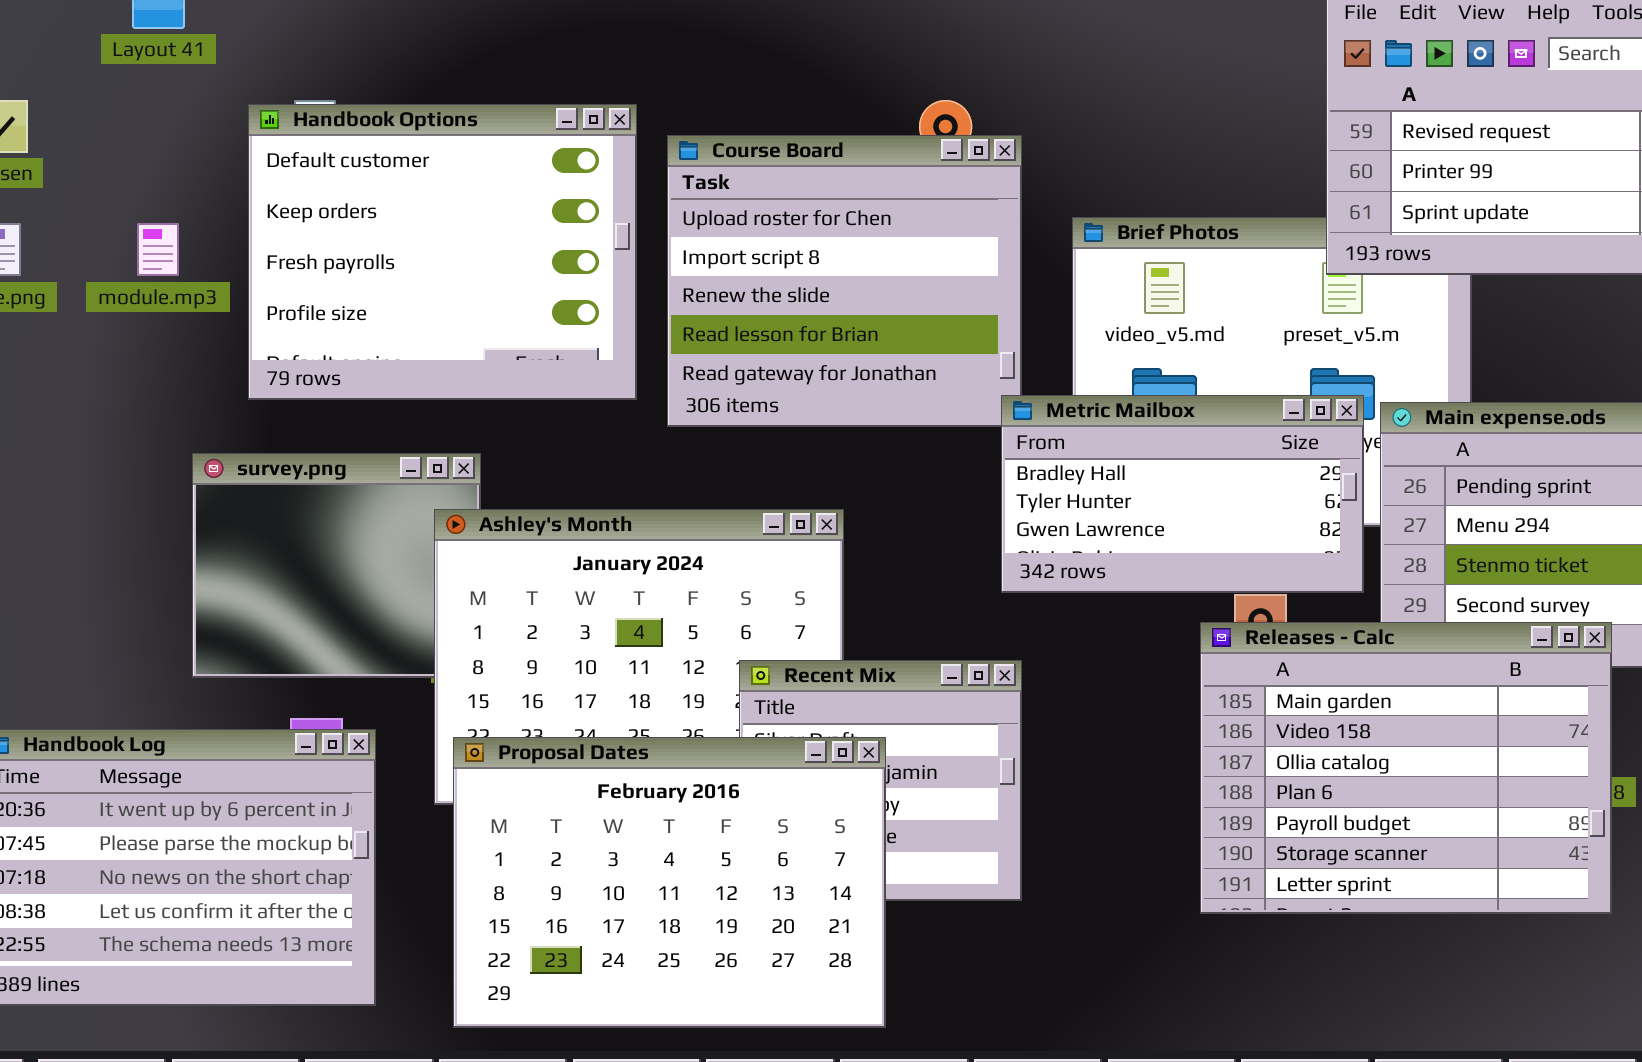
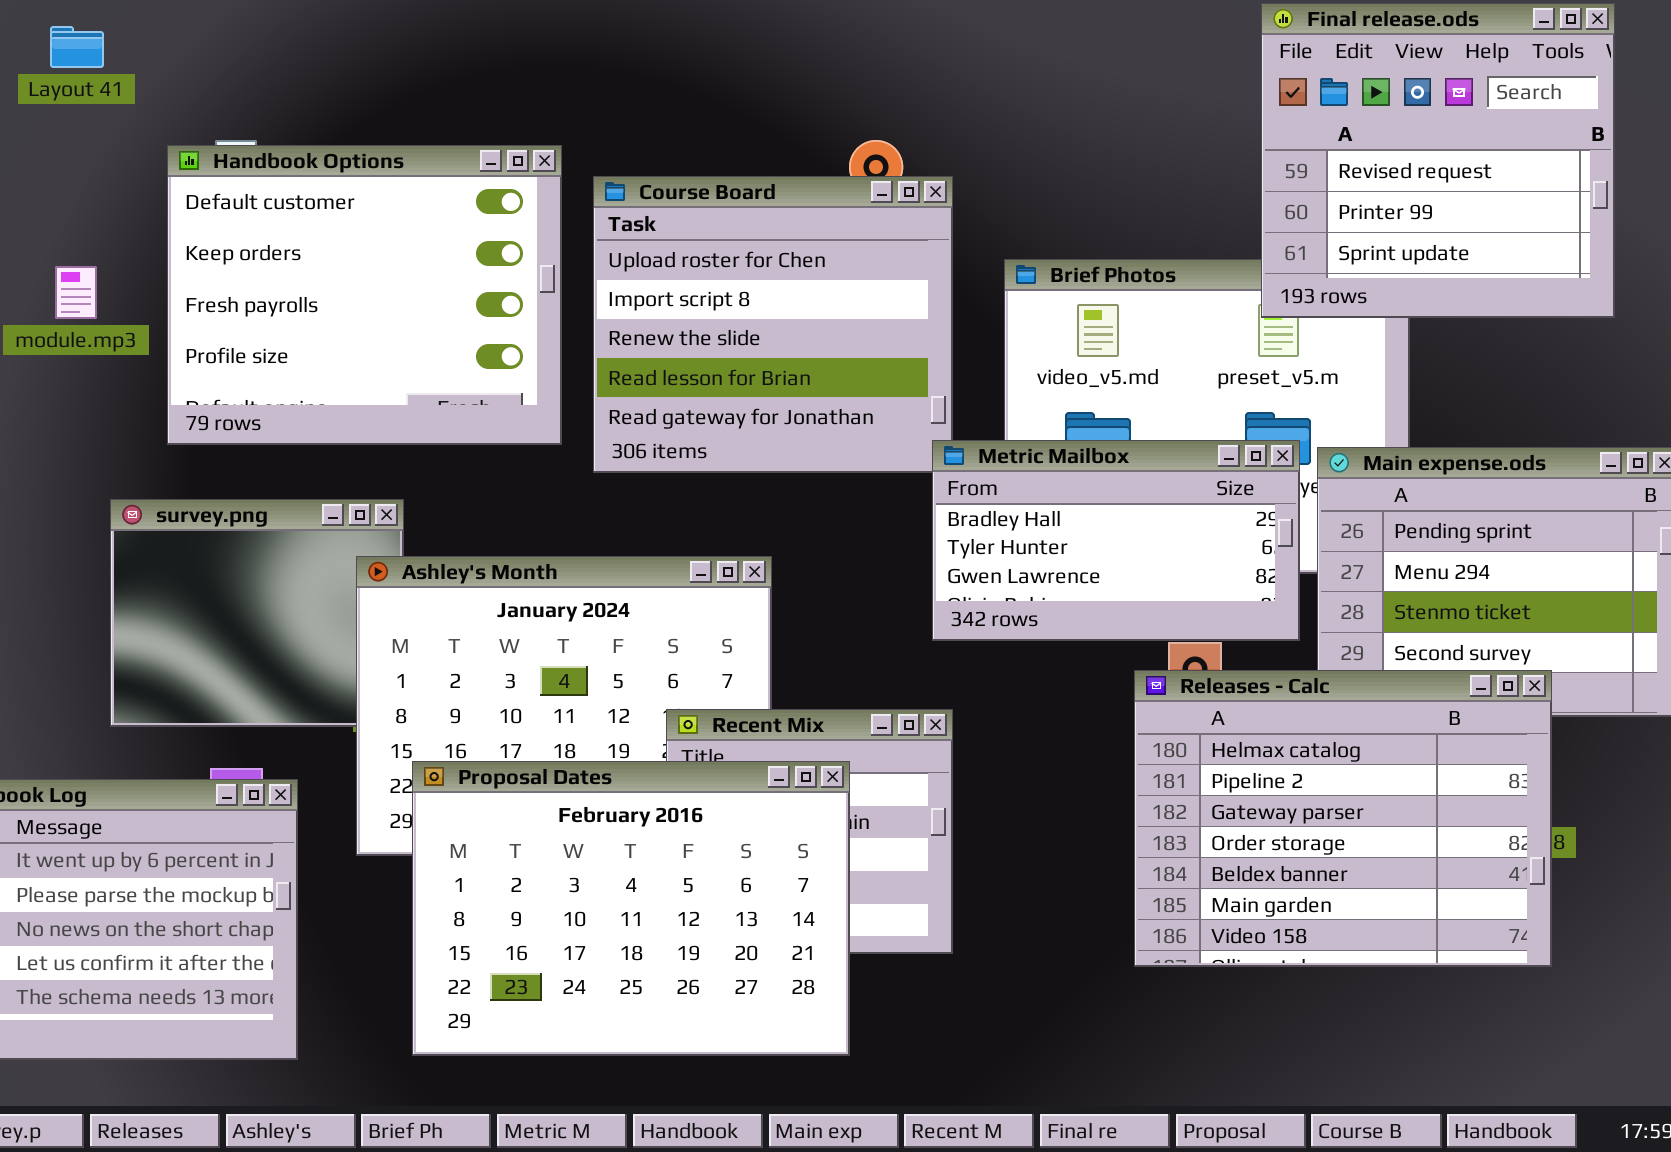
Releases - Calc: [1200,622,1612,914] -> [1134,670,1552,967], scrolled up 5 rows
Proposal Dates: [453,737,886,1028] -> [412,761,850,1056], moved

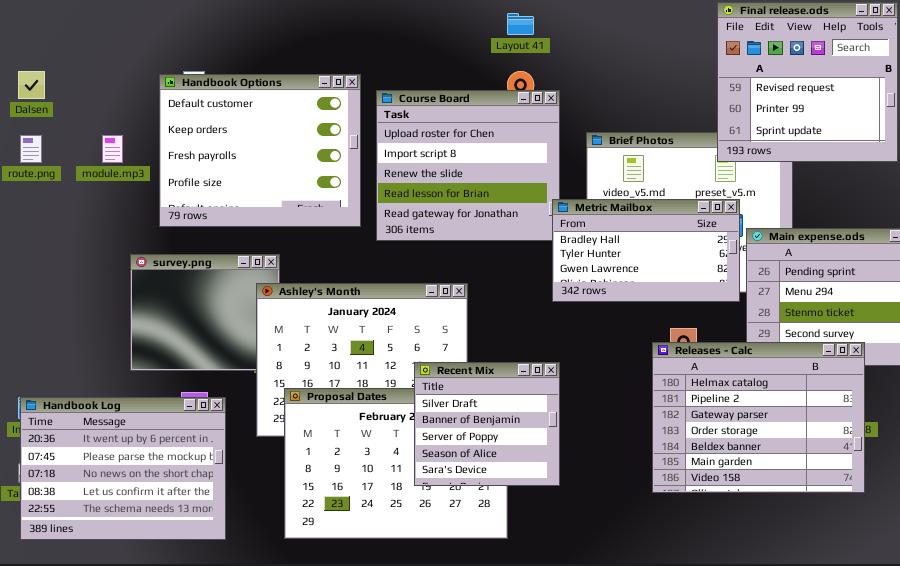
Layout 41: [50,26,104,68] -> [507,13,534,35], moved
Metric Mailbox: [932,440,1300,641] -> [552,199,740,302], moved
Recent Mix: [666,709,953,954] -> [414,362,560,486], raised

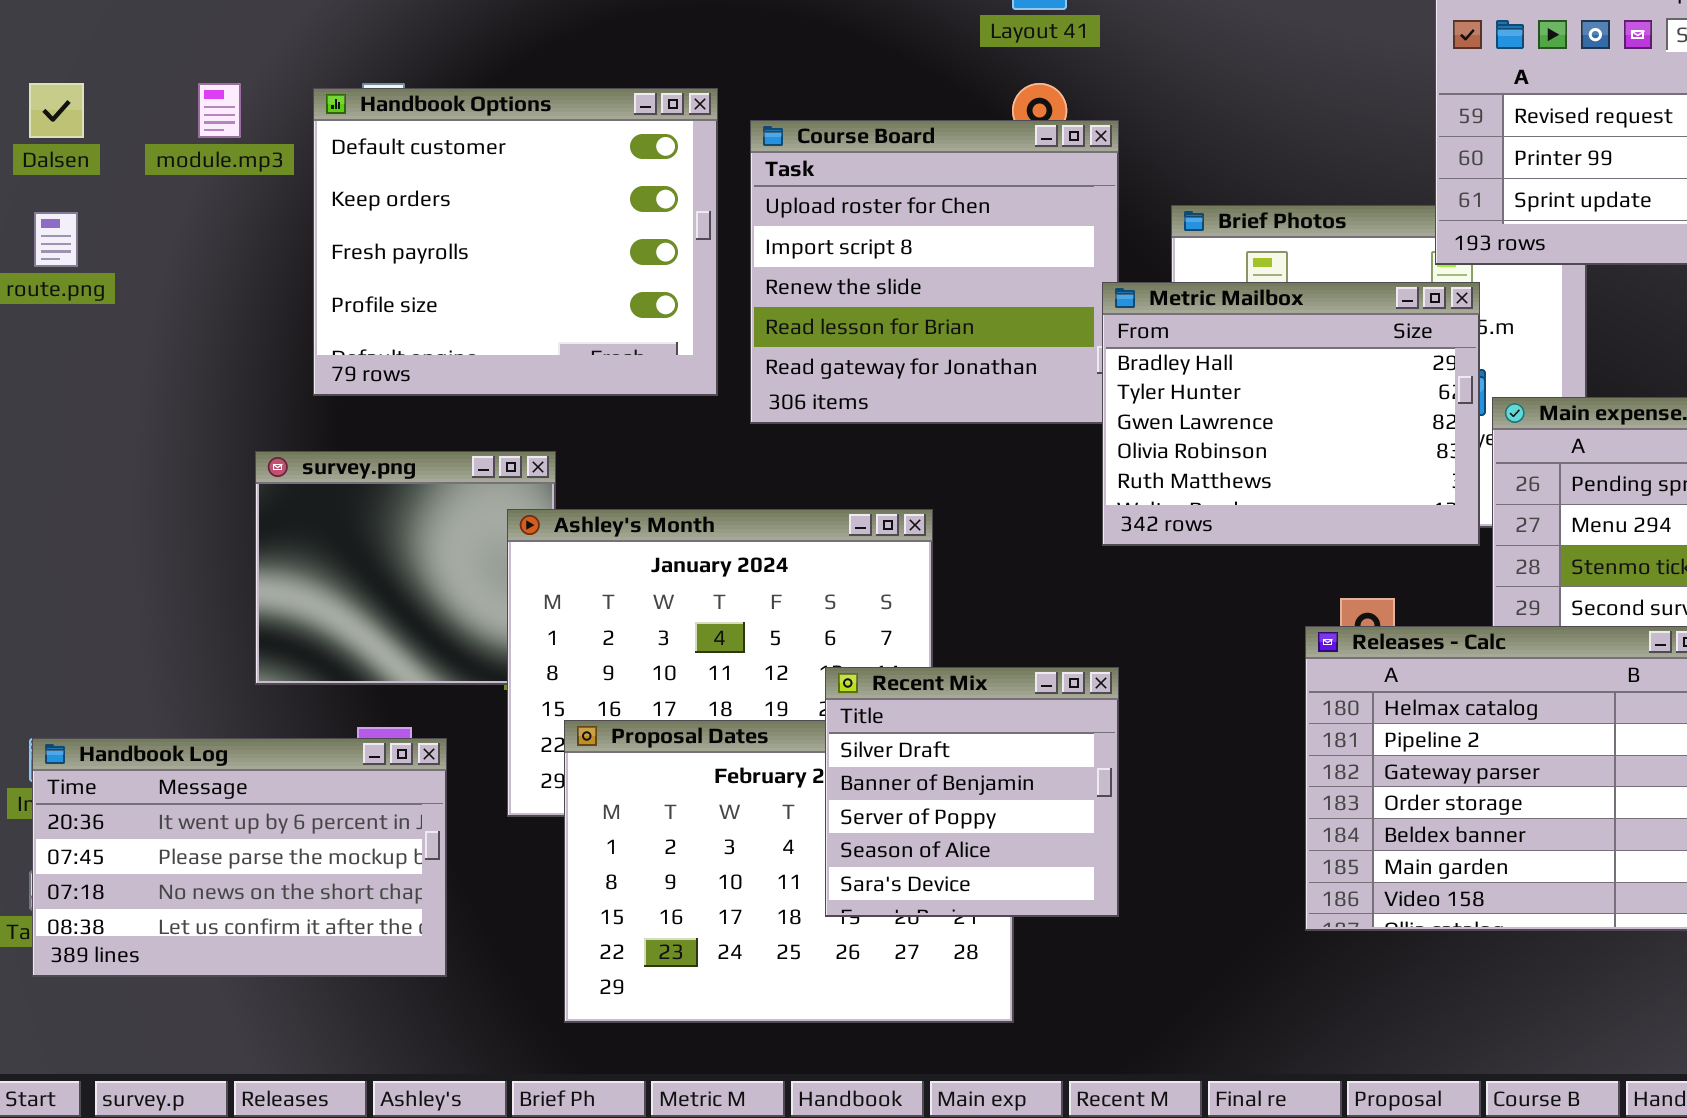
module.mp3: [102,135,123,163] -> [198,83,241,138], moved
Metric Mailbox: [552,199,740,302] -> [1102,282,1480,546], resized
Handbook Log: [20,397,226,540] -> [32,738,447,977], resized

